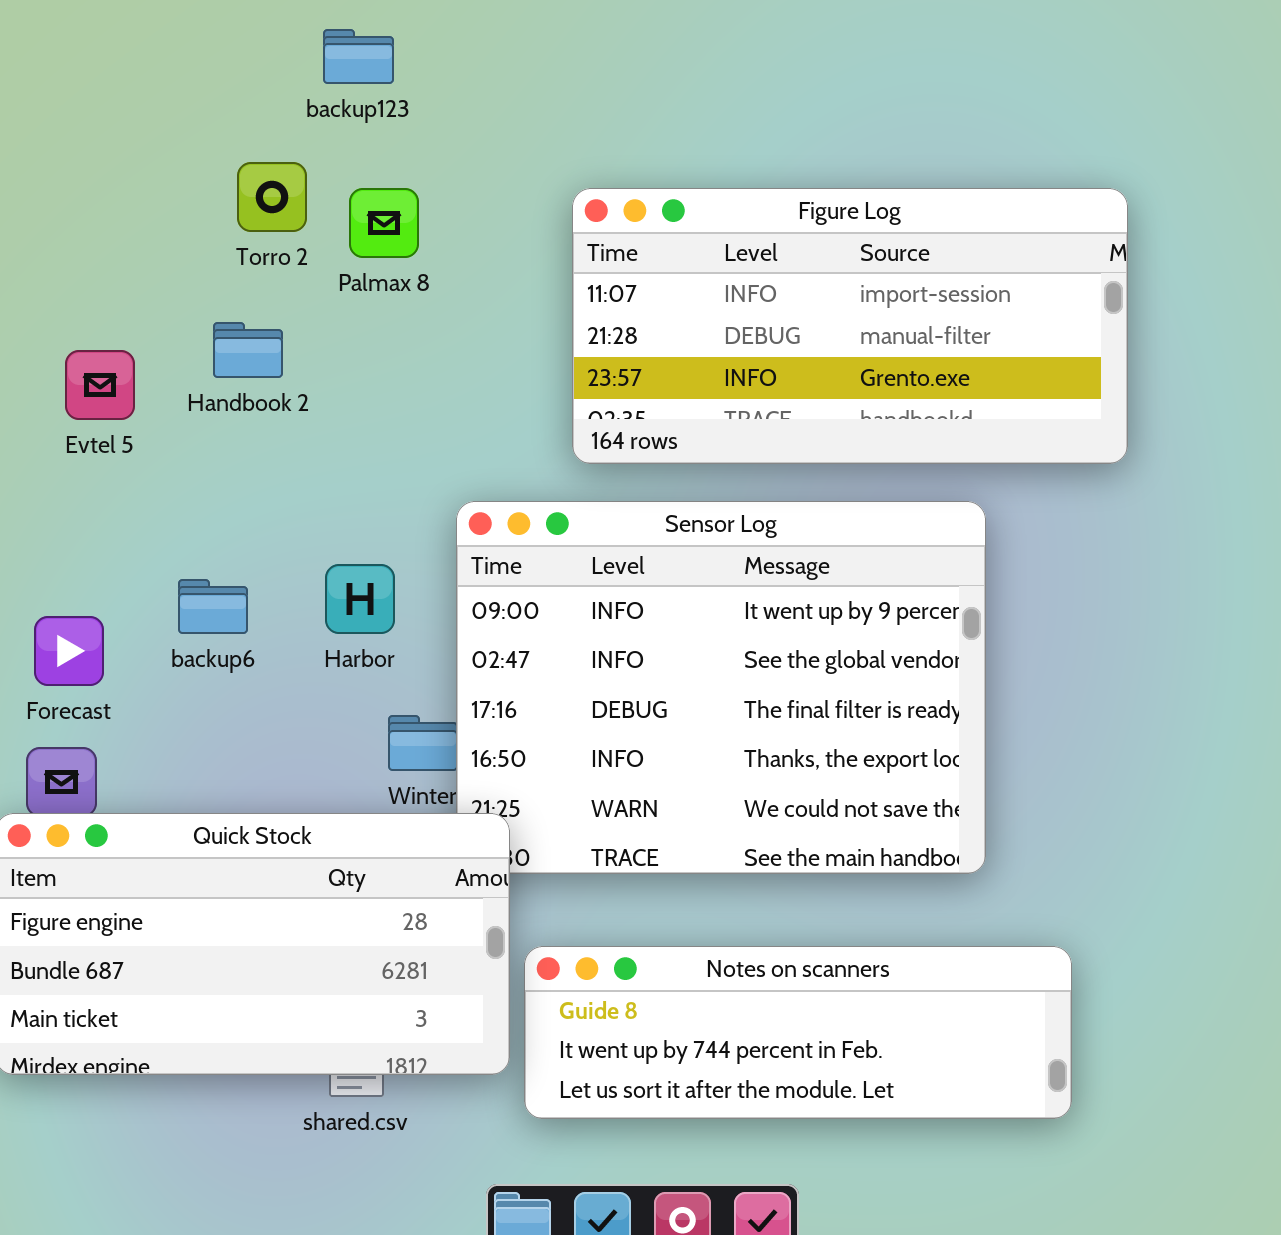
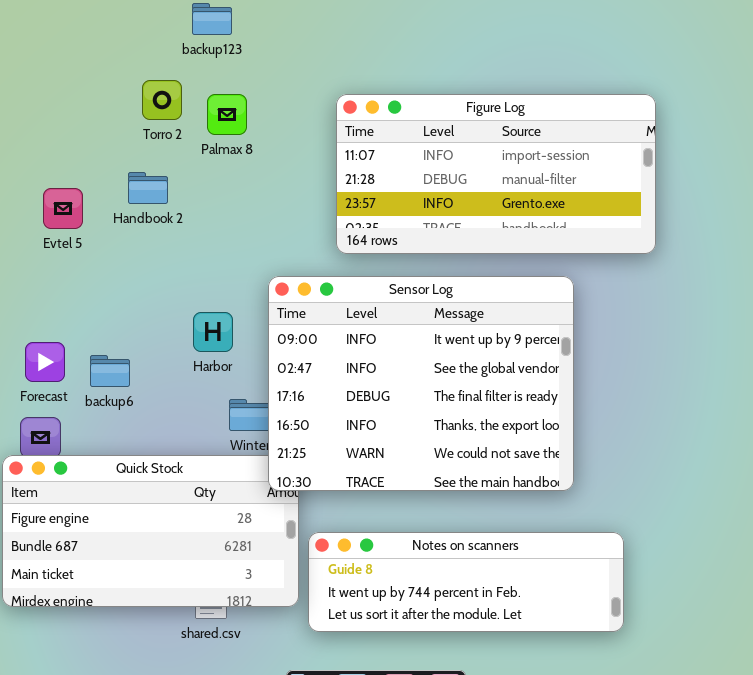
Sensor Log: [456,501,986,874] -> [268,276,574,491], raised
backup6: [178,579,248,634] -> [90,355,130,387], moved

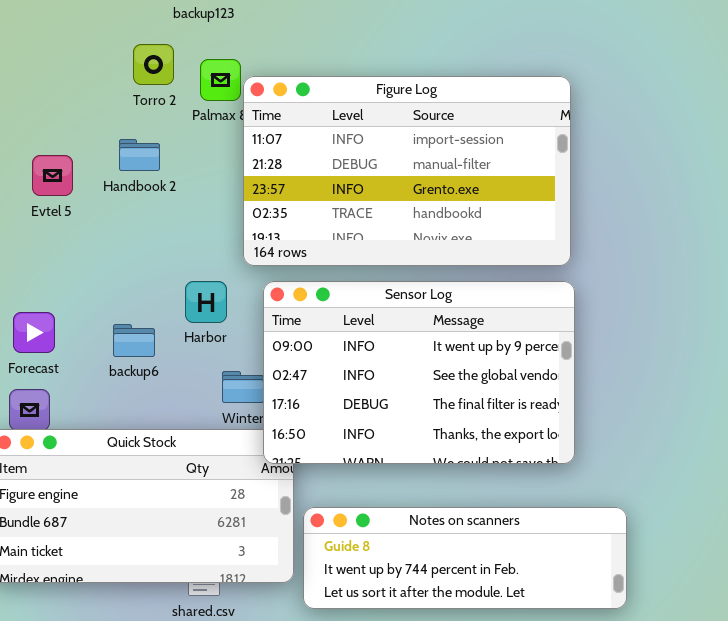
Figure Log: [336,94,656,254] -> [243,76,571,266], moved, resized
Sensor Log: [268,276,574,491] -> [263,281,575,464], resized
backup6: [90,355,130,387] -> [113,324,155,357], moved

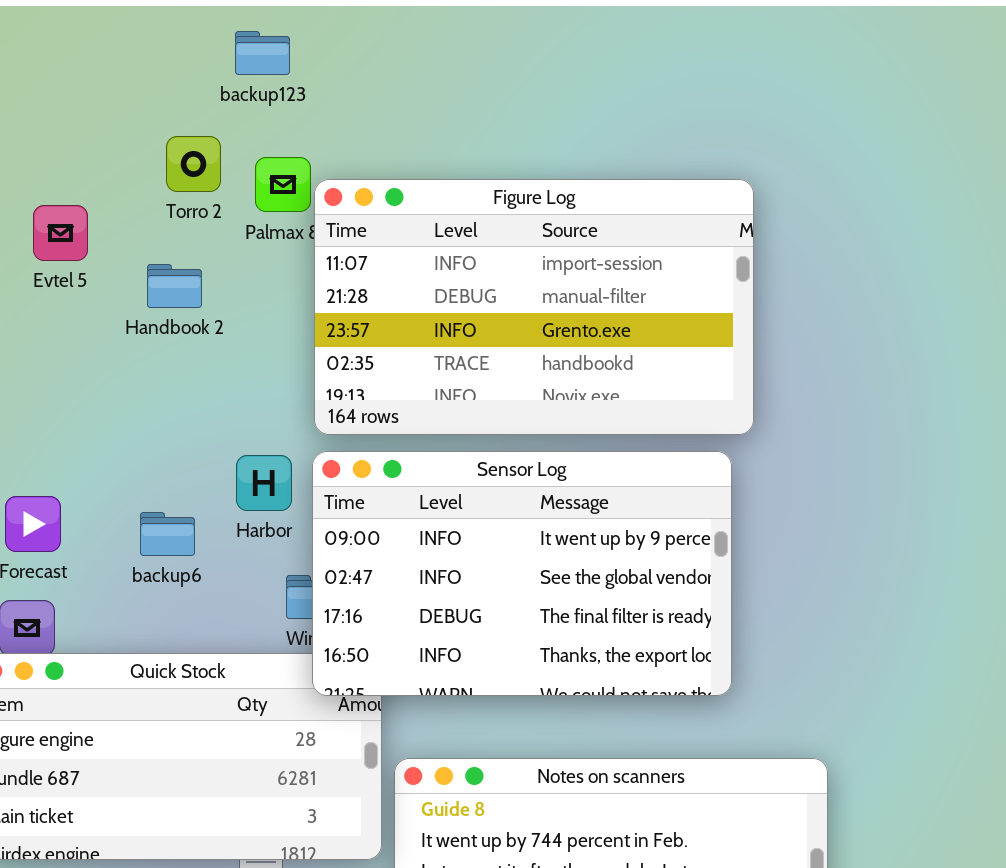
Evtel 5: [32,155,73,196] -> [33,205,88,261], moved
Sensor Log: [263,281,575,464] -> [312,451,732,696], moved

